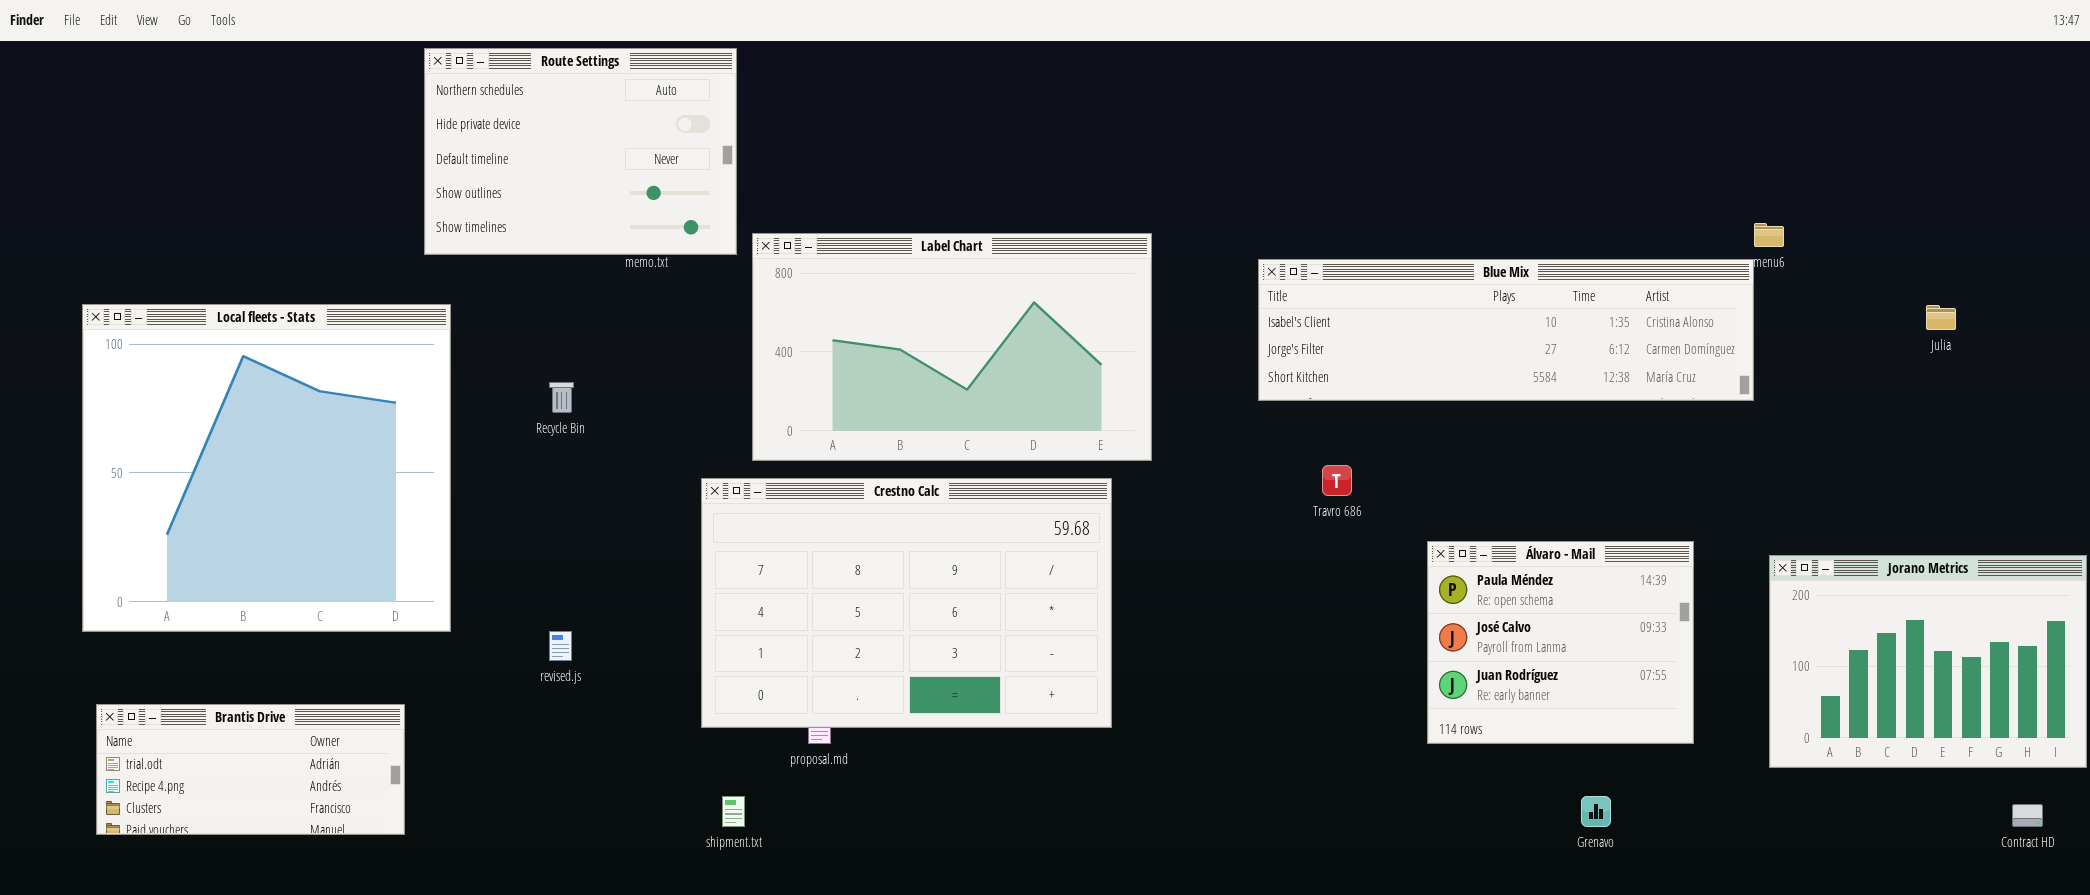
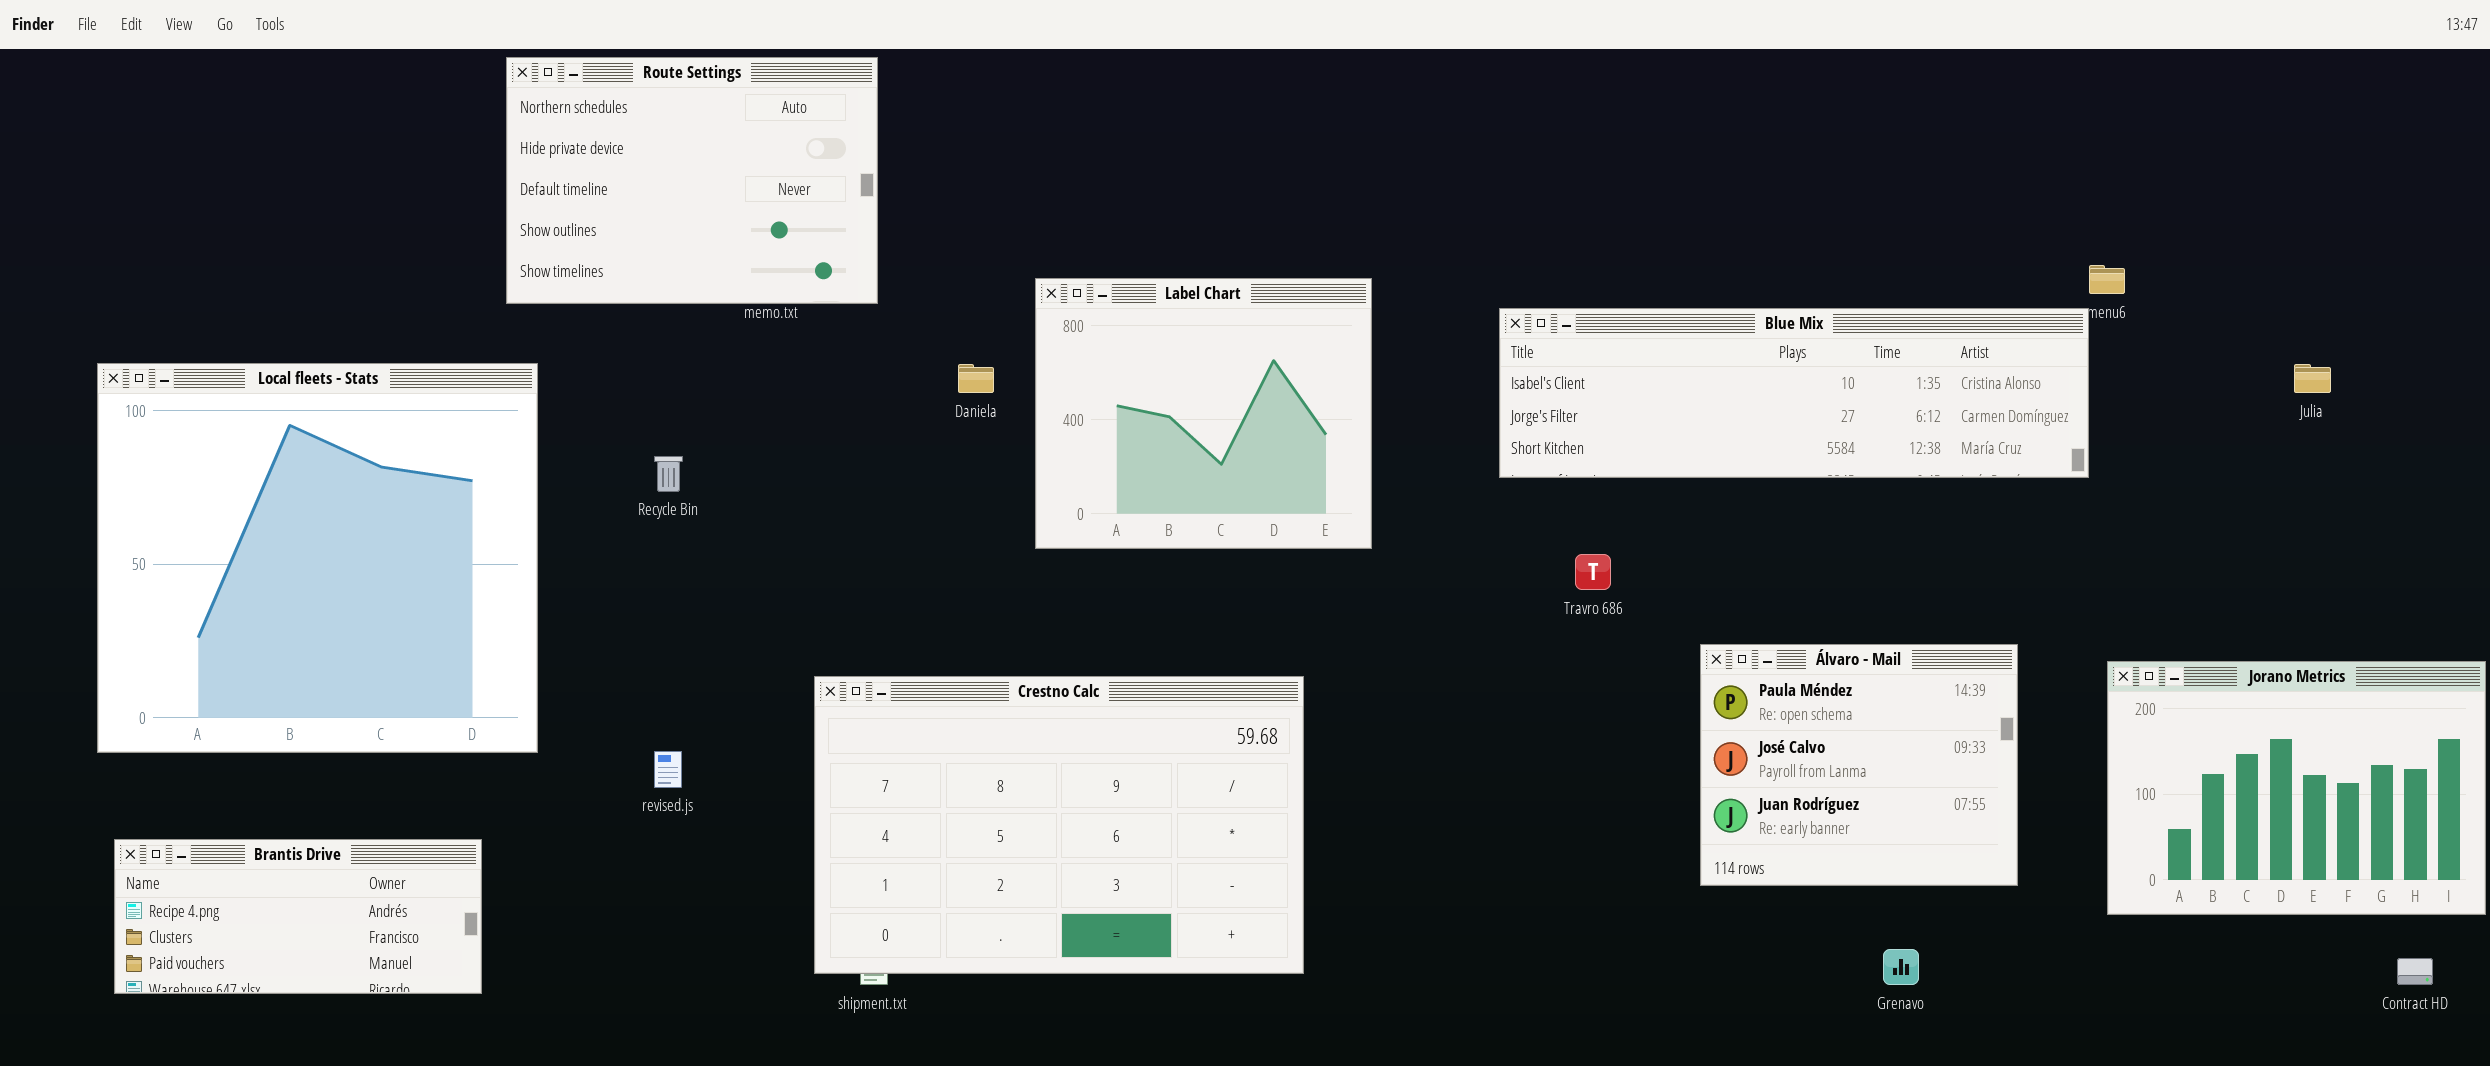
Label Chart: [752,233,1152,461] -> [1035,278,1372,549], resized
Crestno Calc: [701,478,1112,728] -> [814,676,1304,974], moved
Brantis Drive: [96,704,405,835] -> [114,839,482,994], scrolled down 1 row

